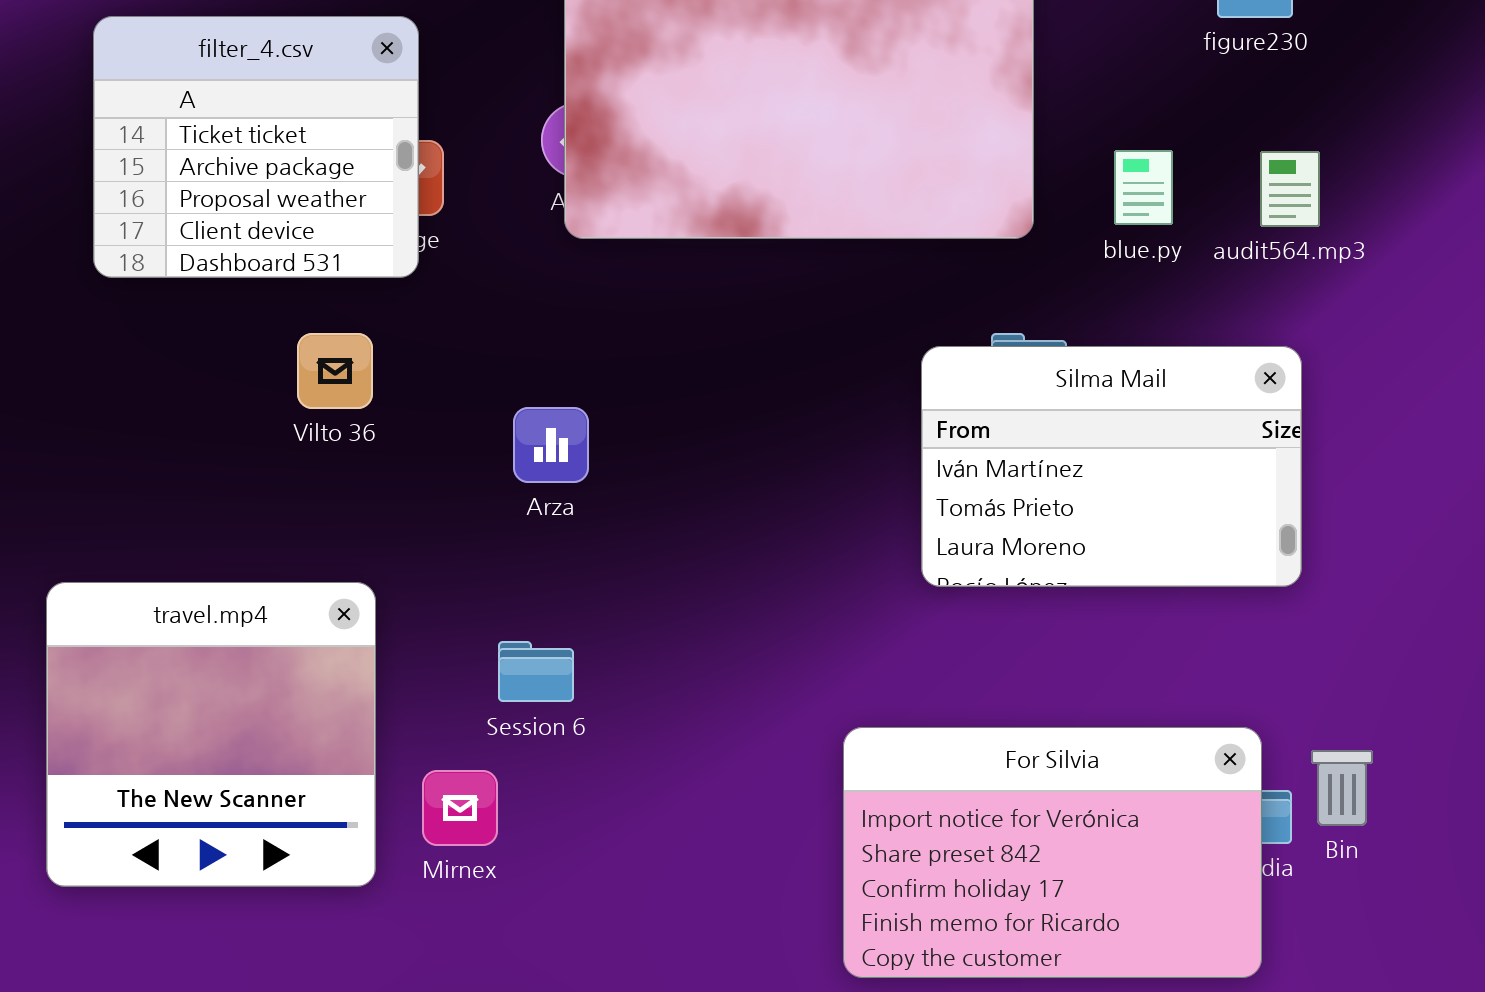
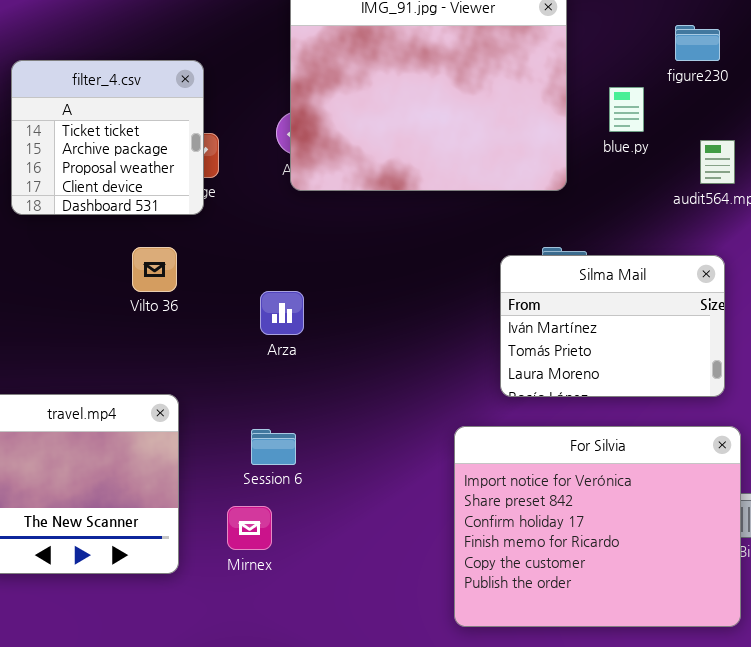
blue.py: [1114,150,1173,225] -> [609,87,644,132], moved
For Silvia: [843,727,1262,978] -> [454,426,741,627], resized
Mirnex: [422,770,498,846] -> [227,506,272,550], moved

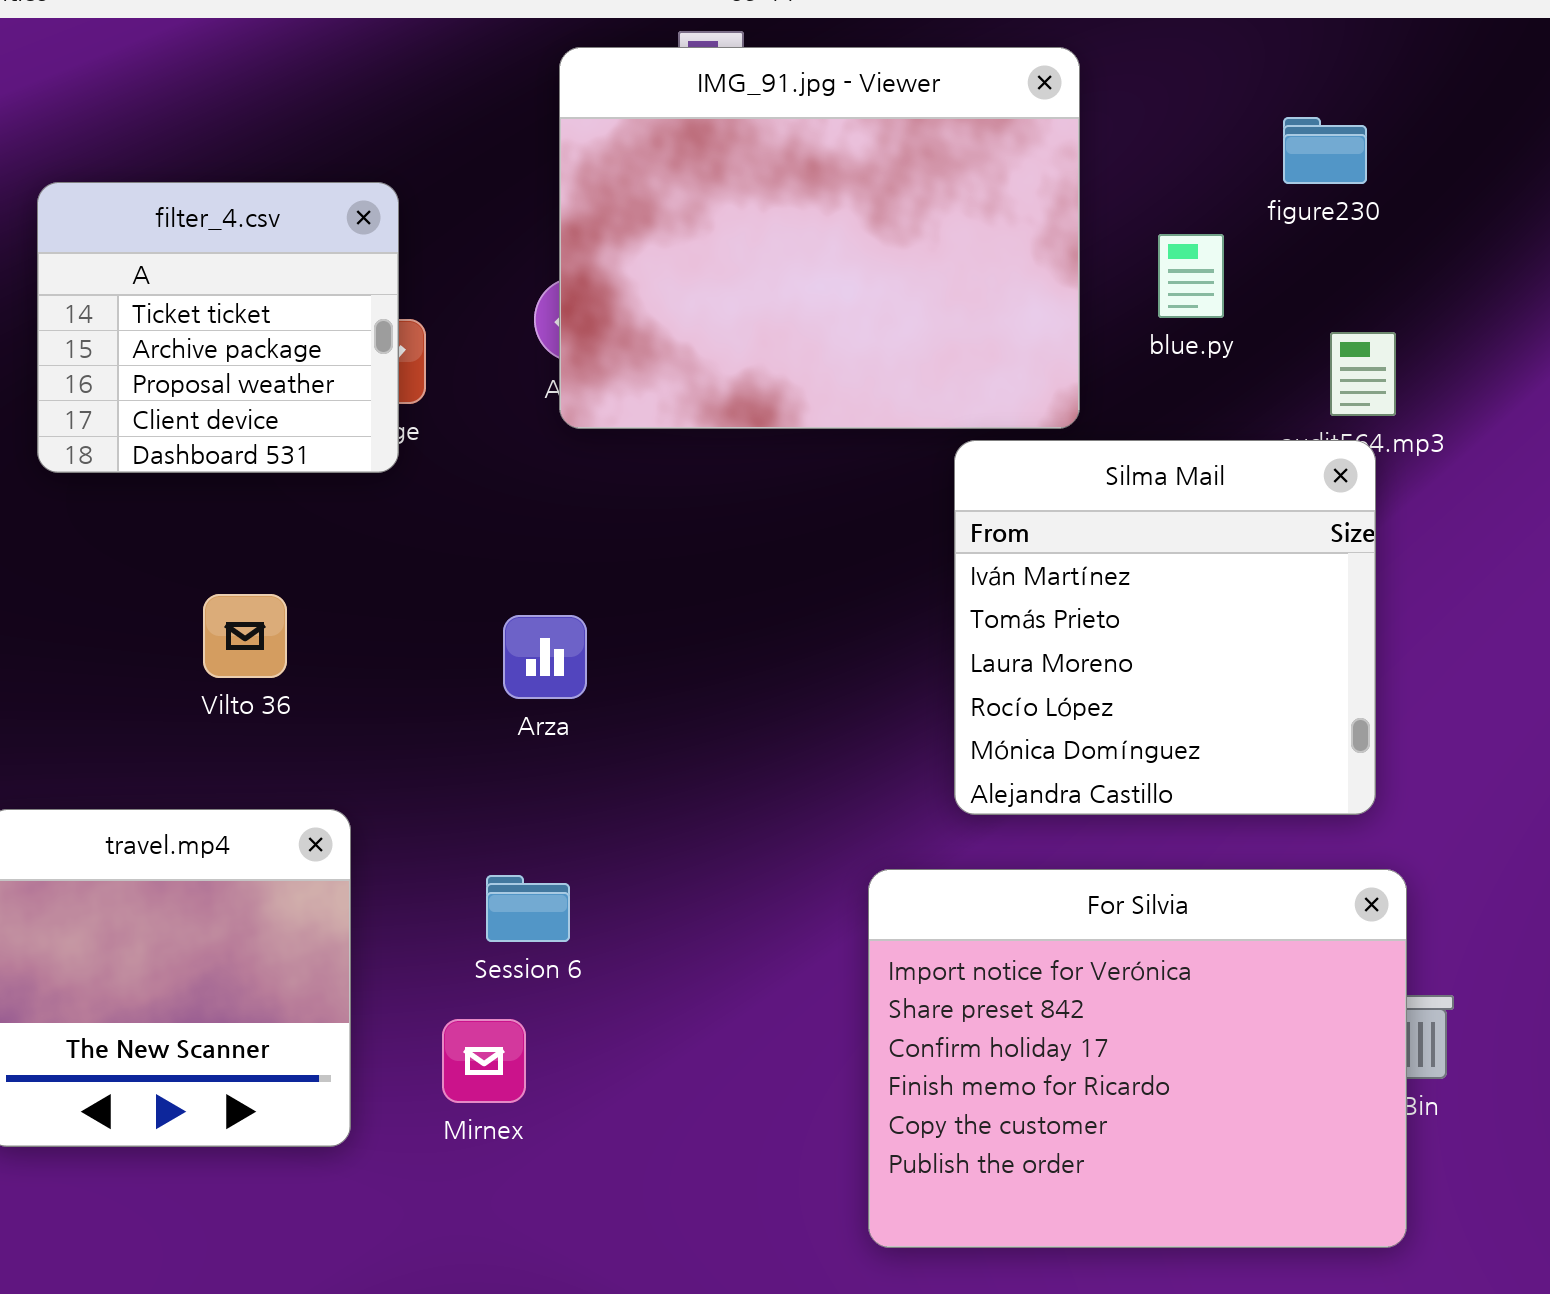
Vilto 36: [132,247,177,292] -> [203,594,287,678], moved
Silma Mail: [500,255,725,397] -> [954,440,1376,815], resized

